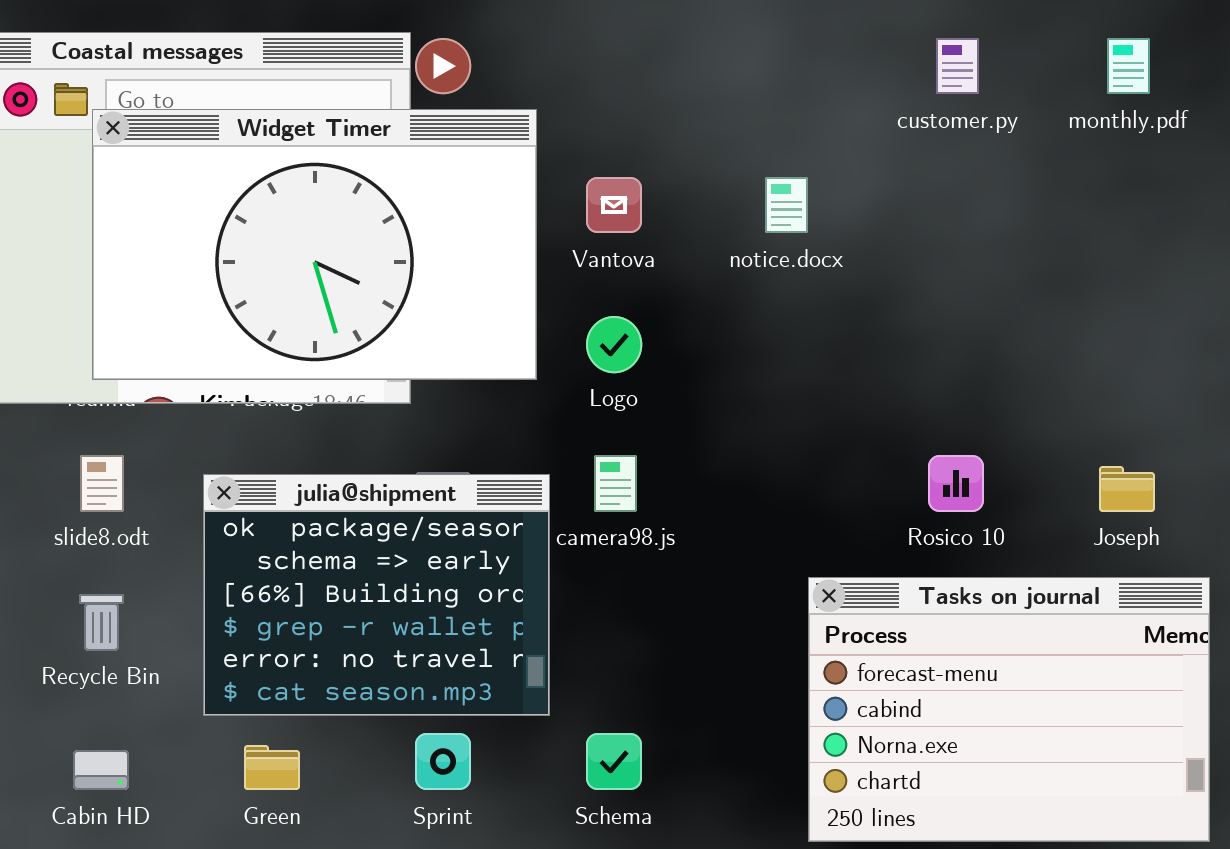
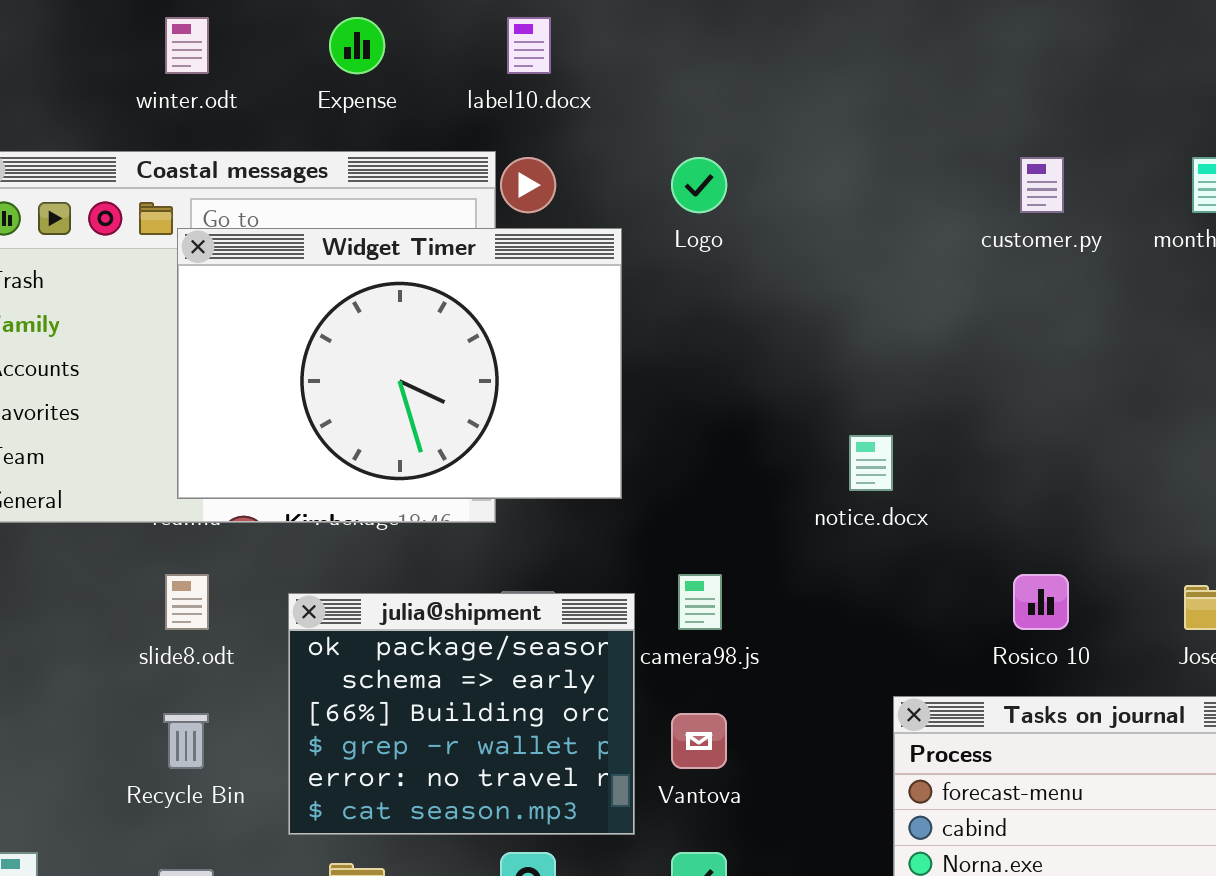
Vantova: [586,177,642,233] -> [671,713,727,769], moved
notice.docx: [765,177,808,233] -> [849,435,893,491], moved
Logo: [586,316,642,373] -> [671,157,727,213], moved

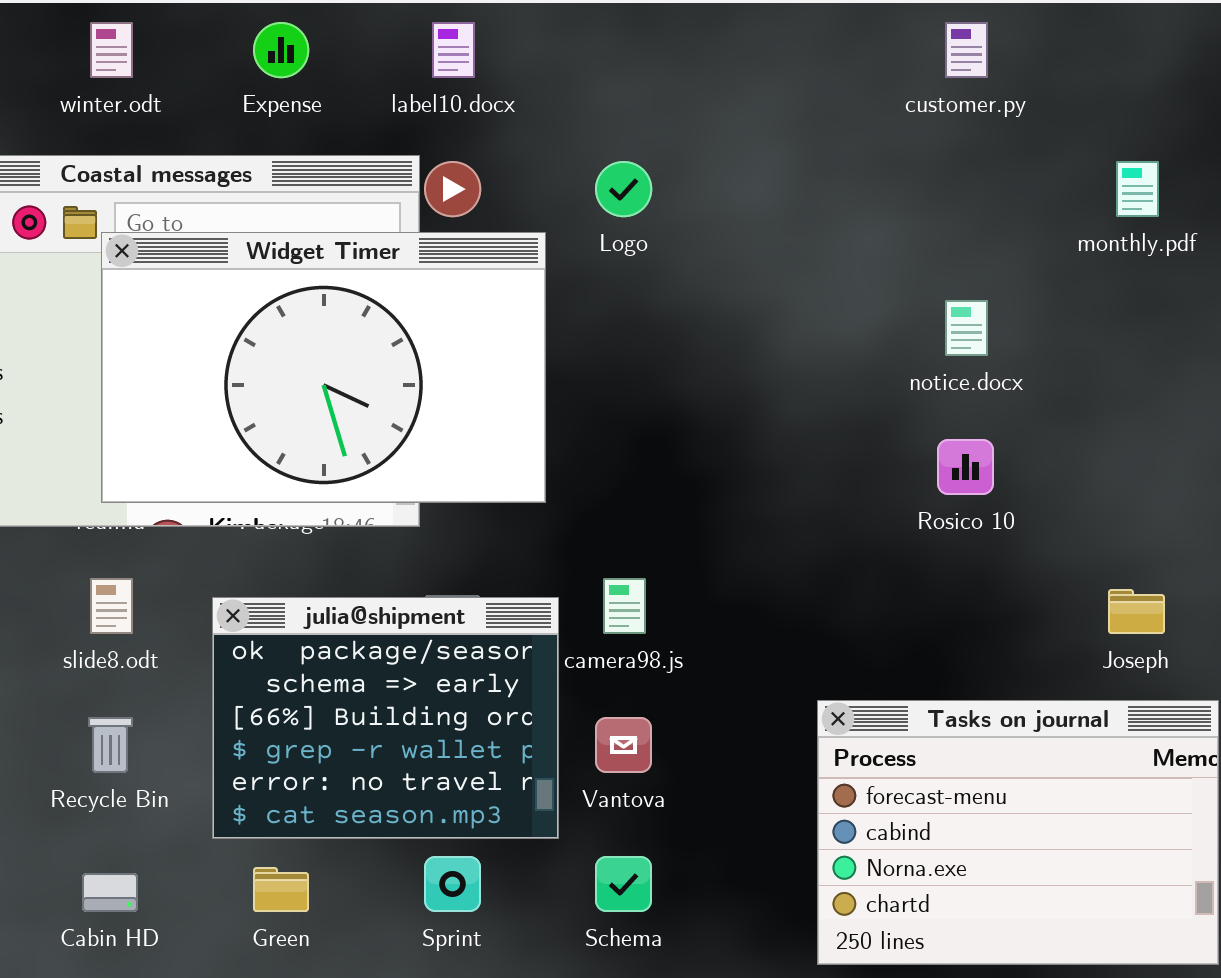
customer.py: [1020,157,1064,213] -> [945,22,988,78], moved
notice.docx: [849,435,893,491] -> [945,300,988,356], moved
Rosico 10: [1013,574,1069,630] -> [937,439,994,495], moved

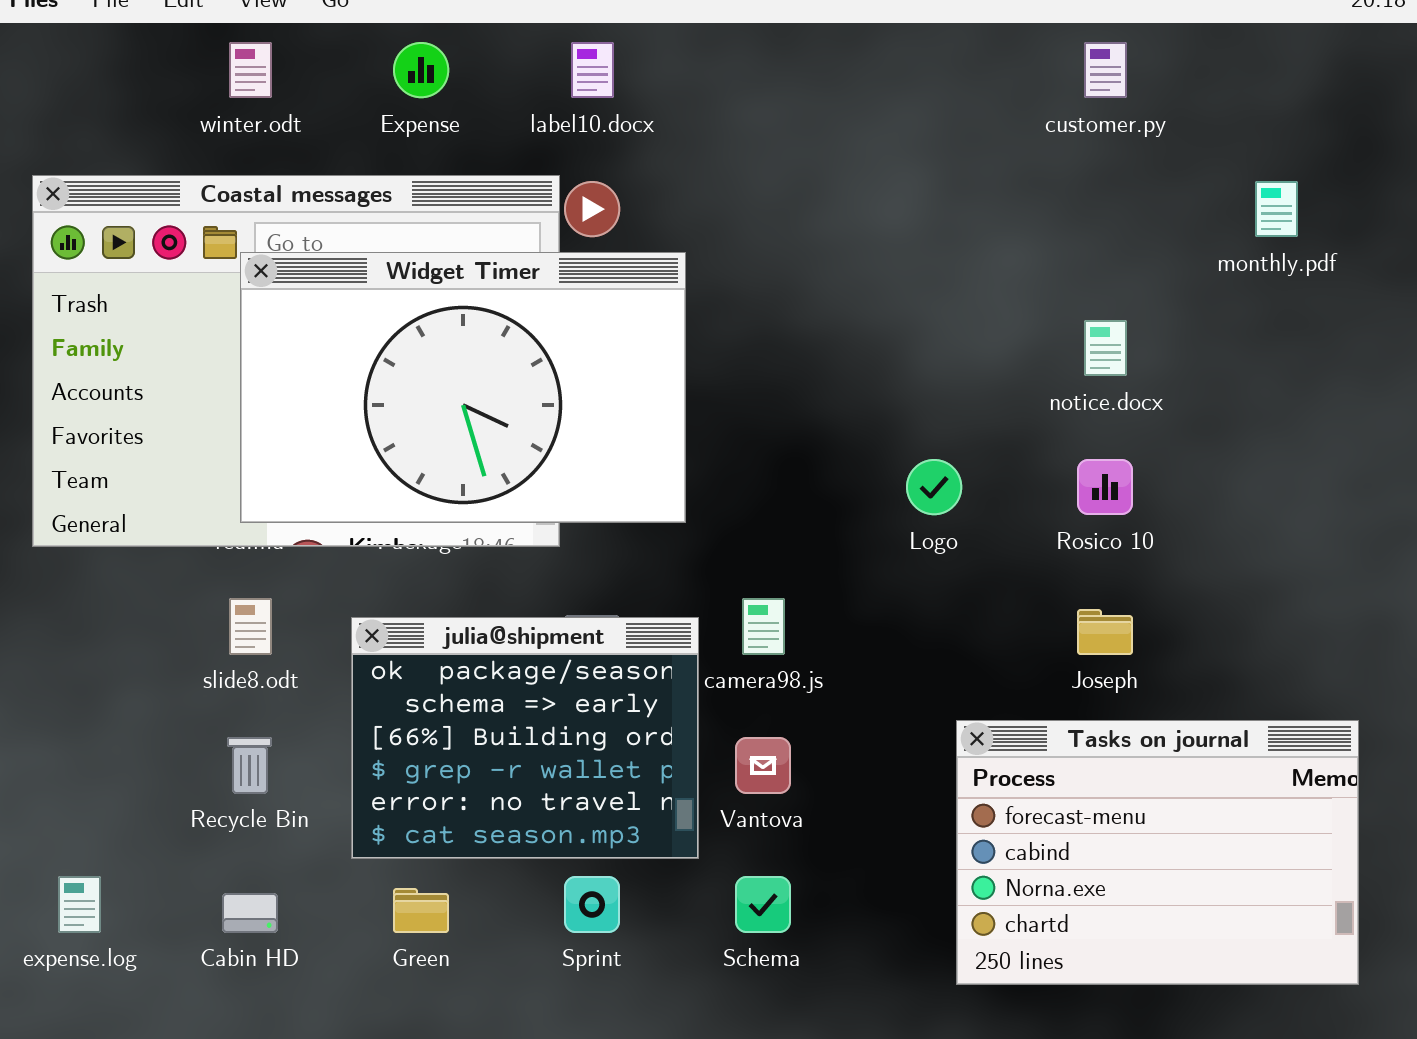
Logo: [595,161,652,217] -> [906,459,962,515], moved
Joseph: [1108,589,1165,634] -> [1077,609,1133,655], moved

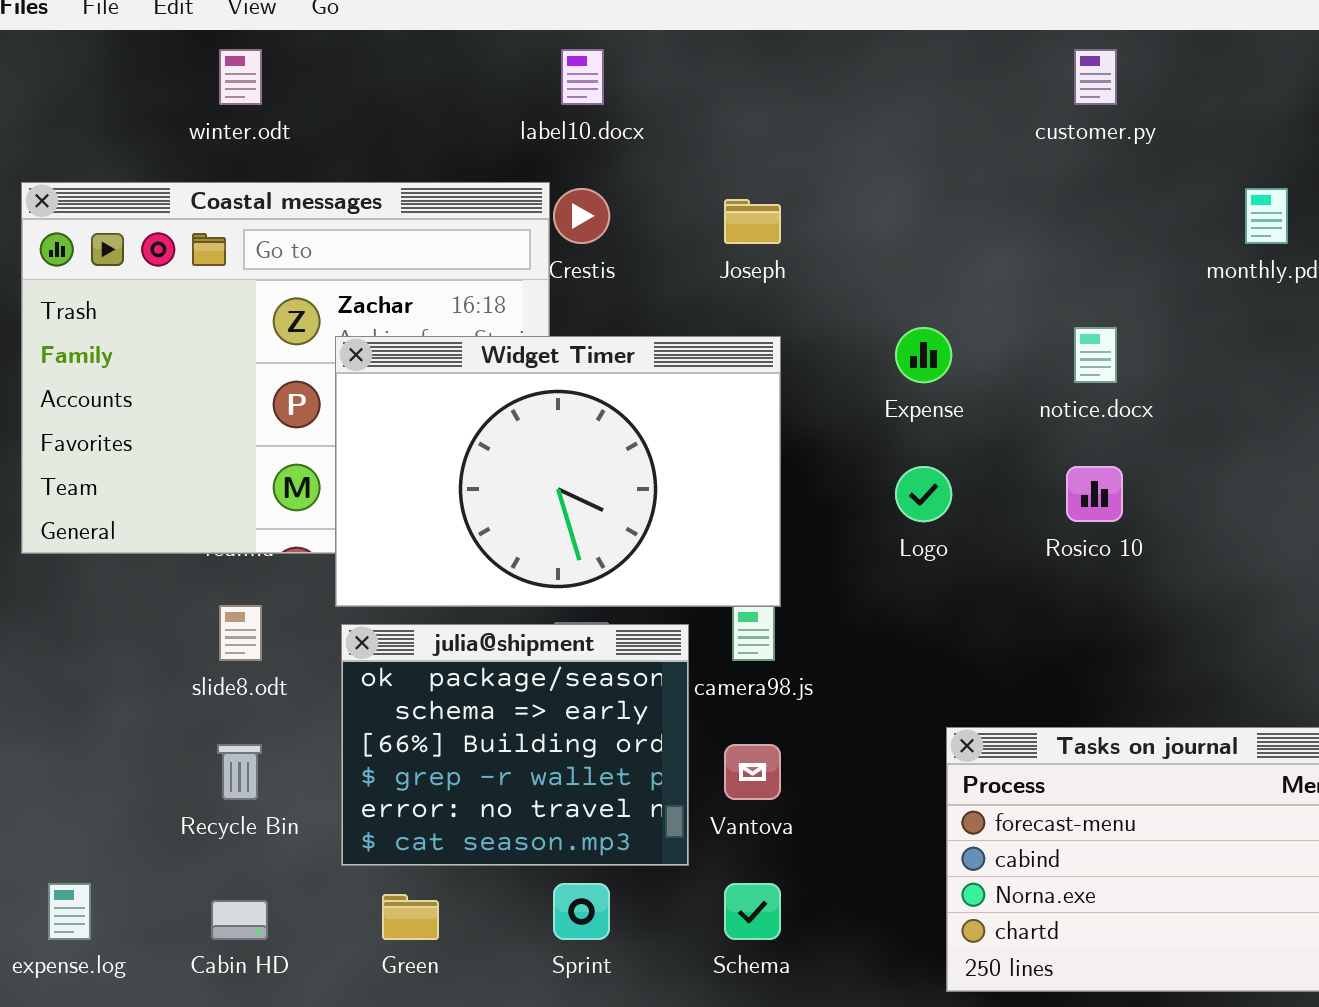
Expense: [393,42,449,98] -> [895,327,952,383], moved
Widget Timer: [240,252,686,523] -> [335,336,781,607], moved
Joseph: [1077,609,1133,655] -> [724,199,781,244], moved

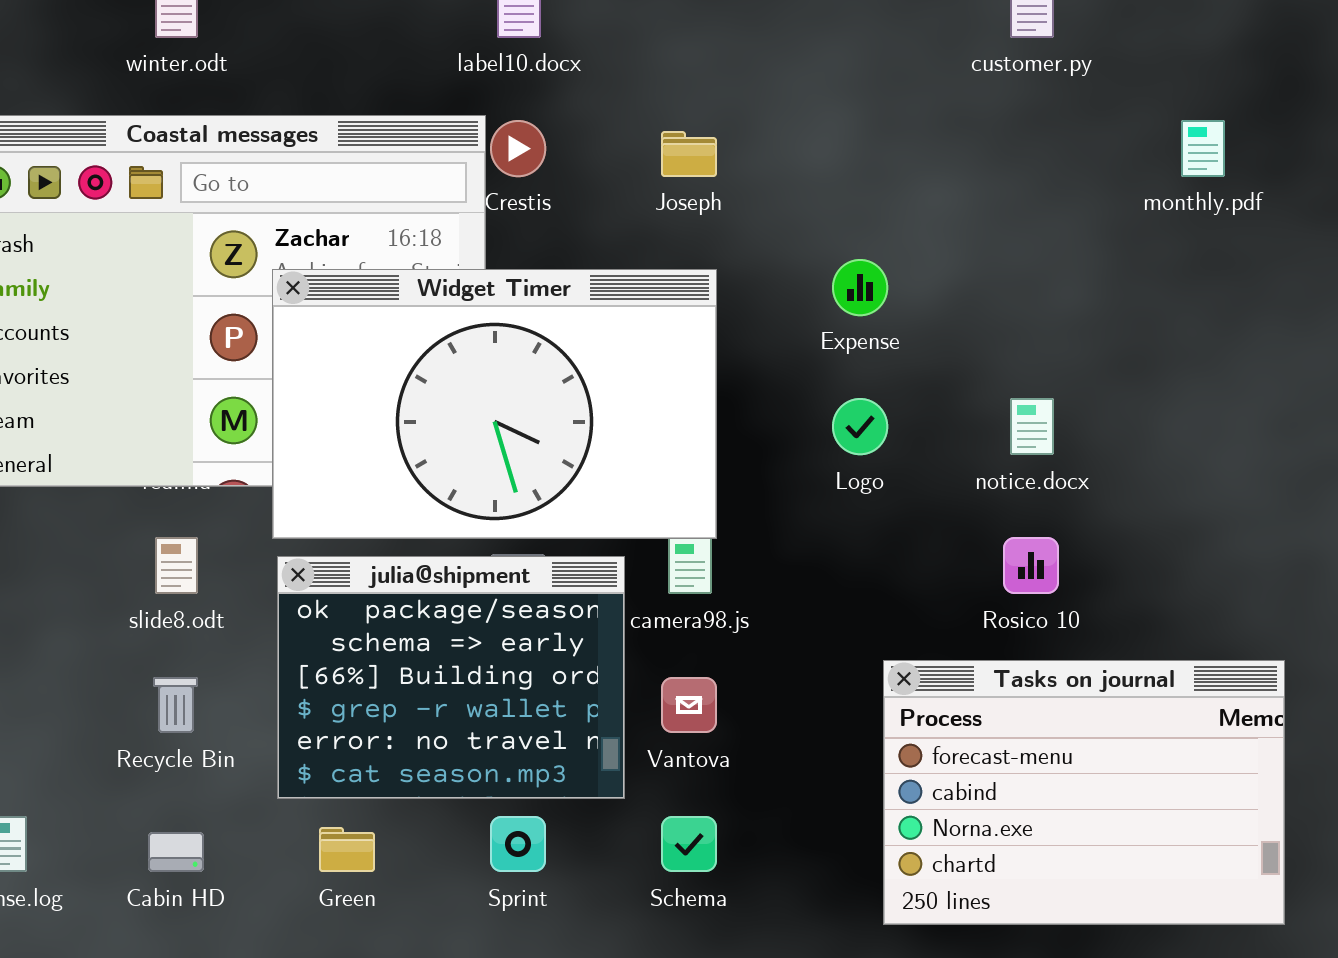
notice.docx: [1074,327,1117,383] -> [1010,398,1054,455], moved
Rosico 10: [1066,466,1123,522] -> [1003,537,1059,594], moved

